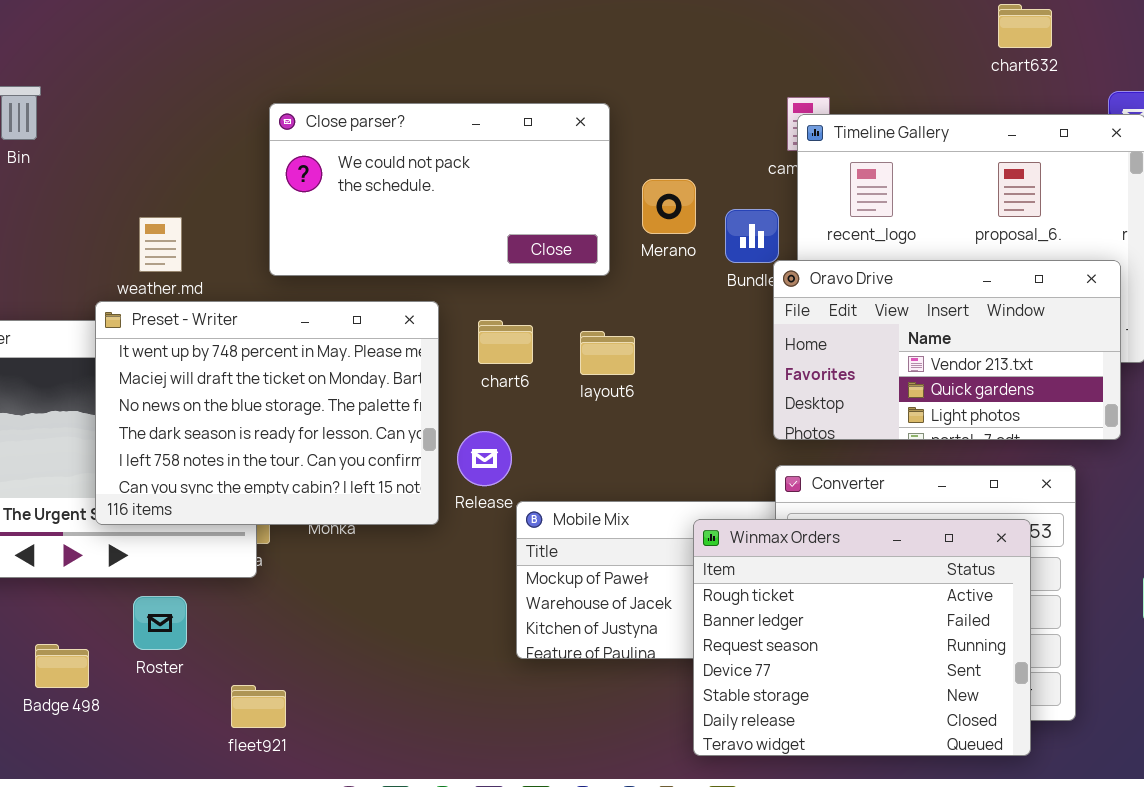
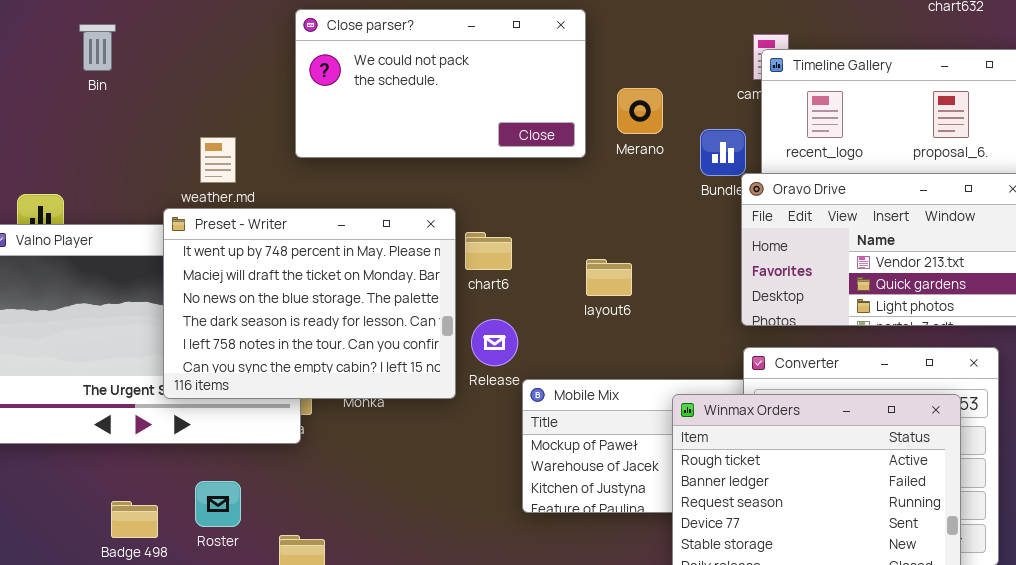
Close parser?: [269,103,610,276] -> [295,9,586,158], moved
Merano: [642,179,696,234] -> [617,88,663,134], moved
chart6: [478,320,533,364] -> [465,232,512,270], moved
layout6: [580,331,635,375] -> [586,259,632,296], moved
Roster: [133,596,187,650] -> [195,481,241,527], moved

